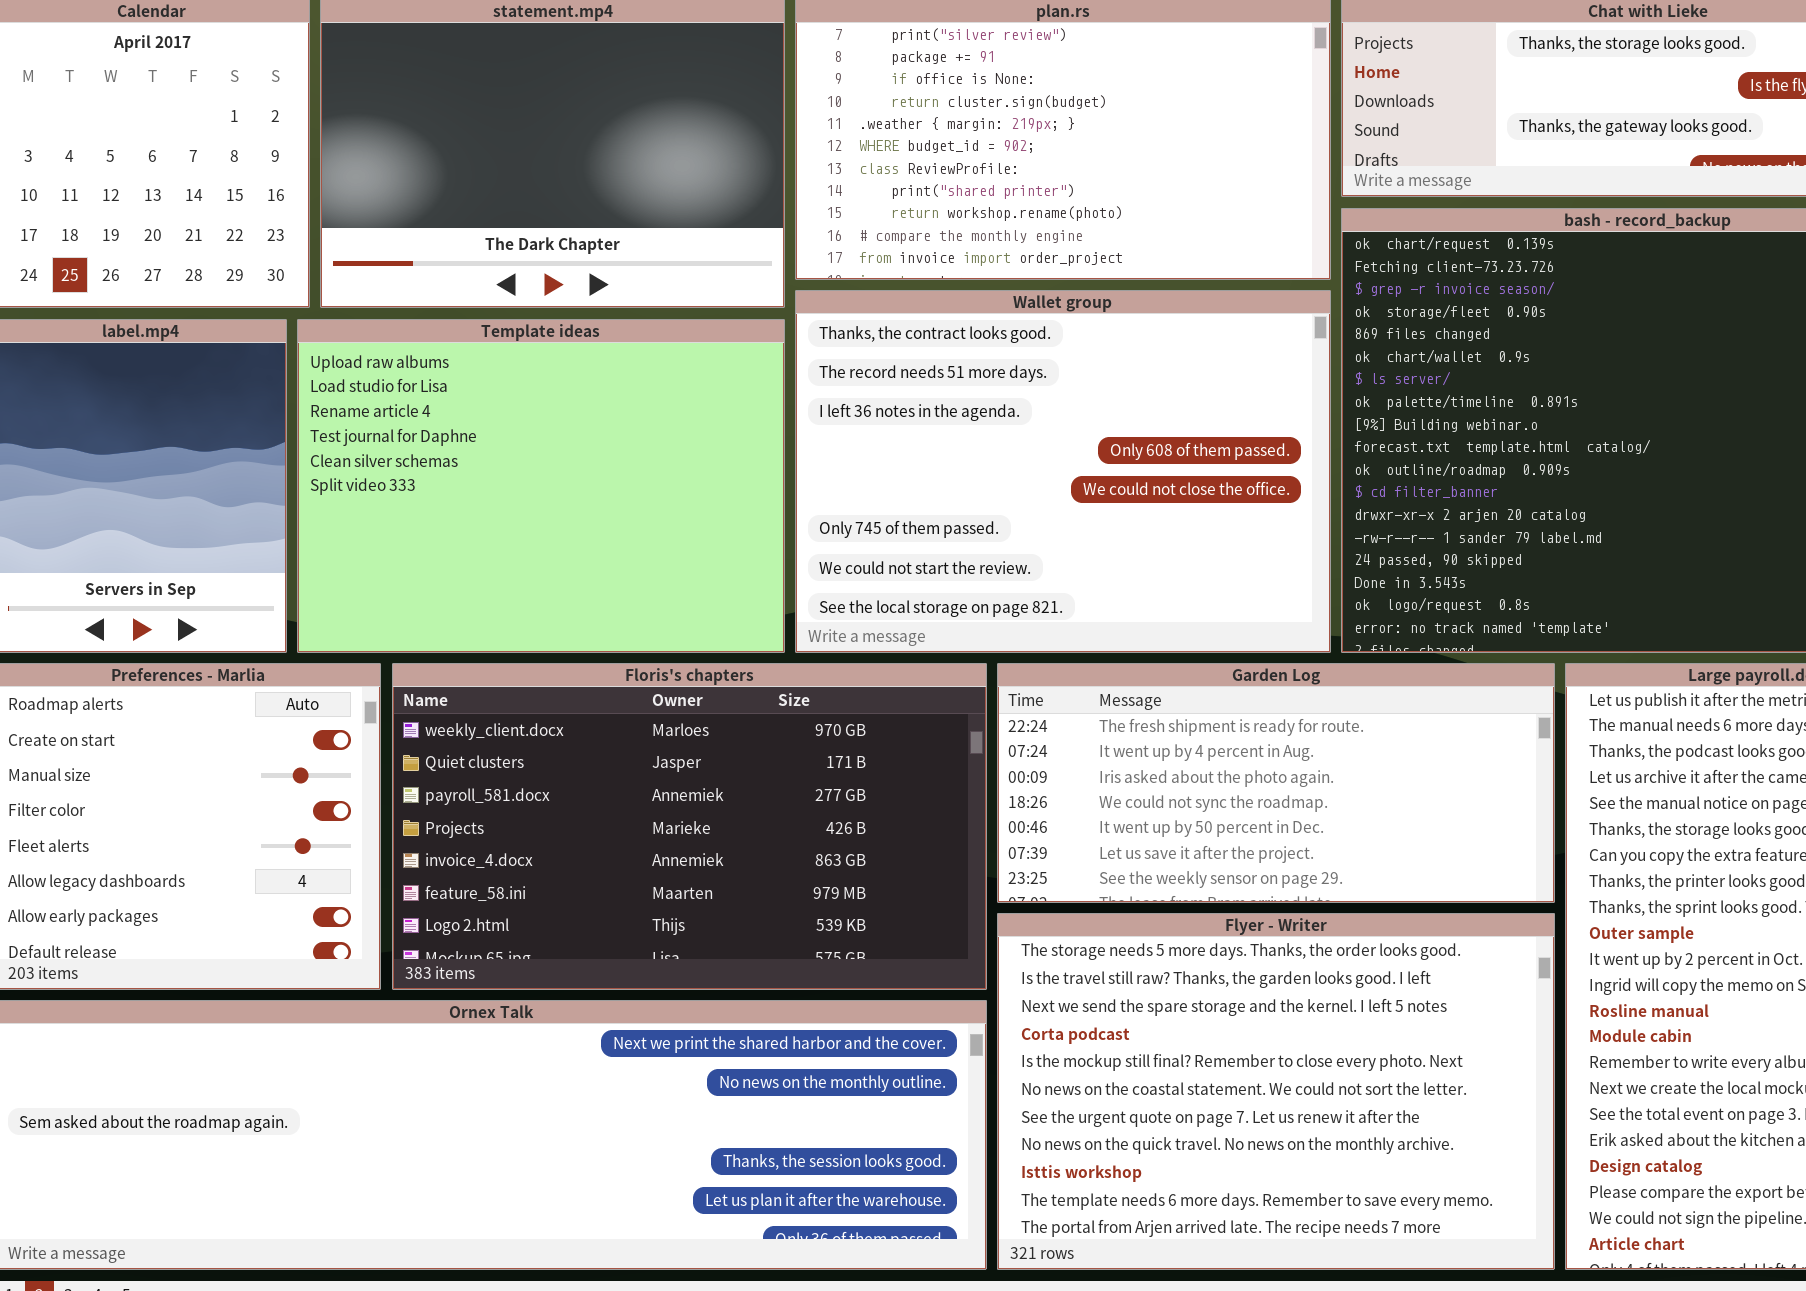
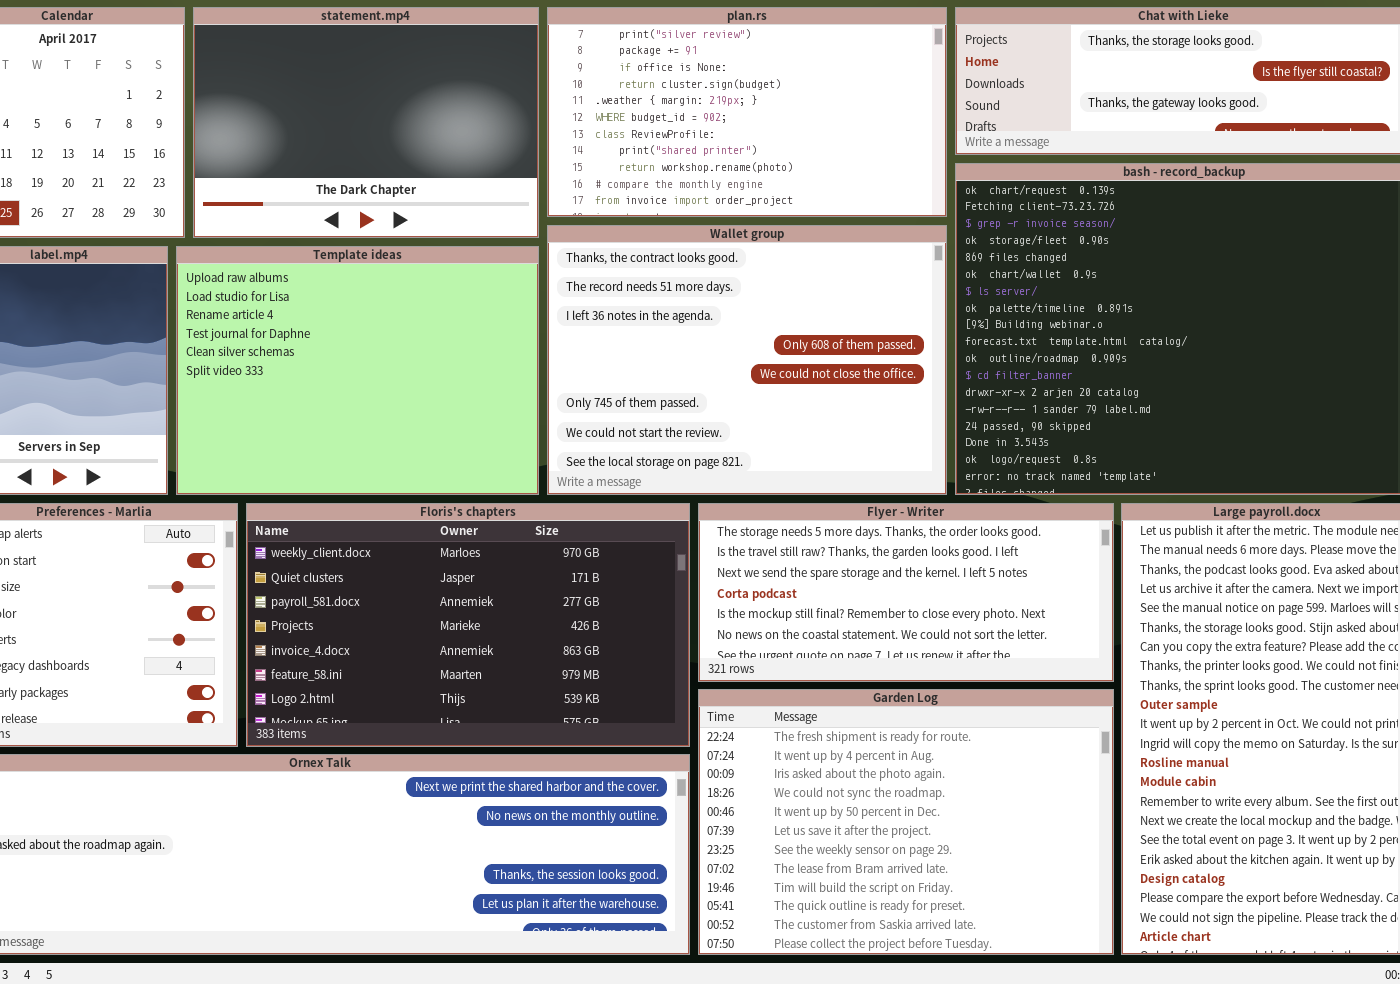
Garden Log: [997,663,1555,903] -> [698,689,1114,955], moved, resized
Flyer - Writer: [997,913,1555,1270] -> [698,503,1114,682], moved, resized

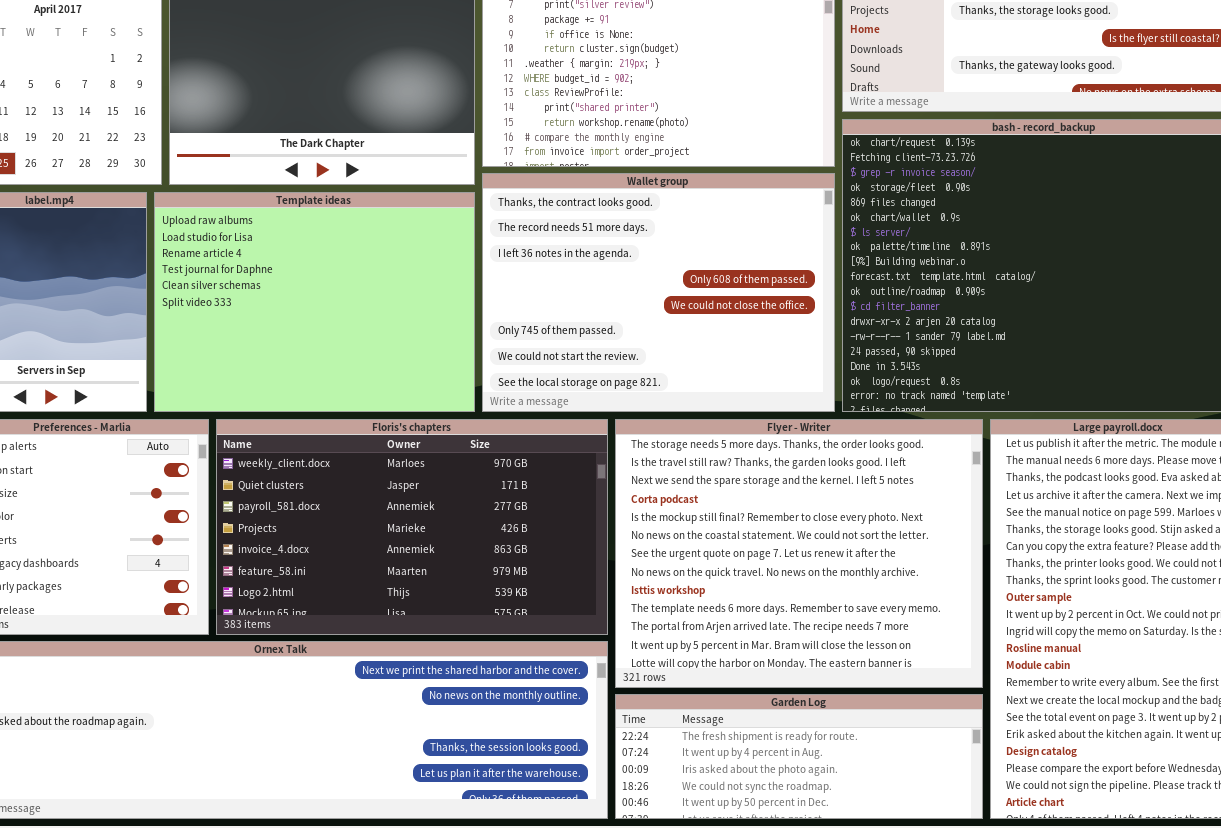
Flyer - Writer: [698,503,1114,682] -> [615,419,983,688], resized
Garden Log: [698,689,1114,955] -> [615,694,983,819], resized

